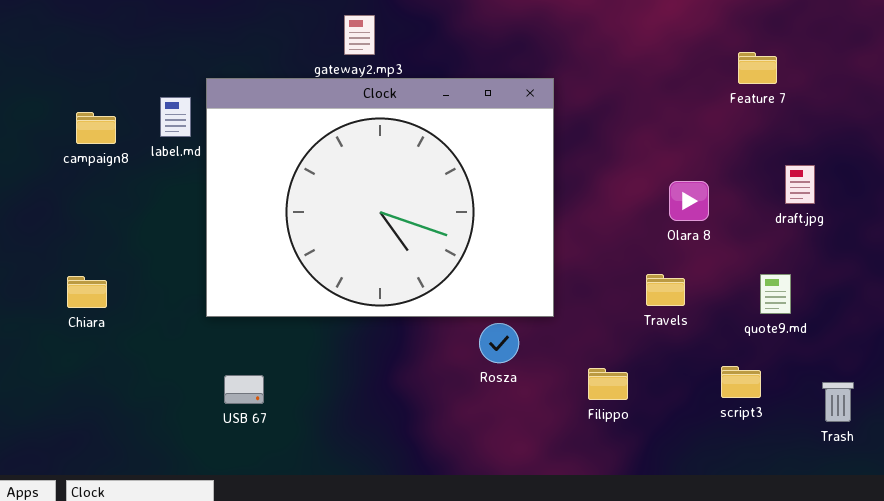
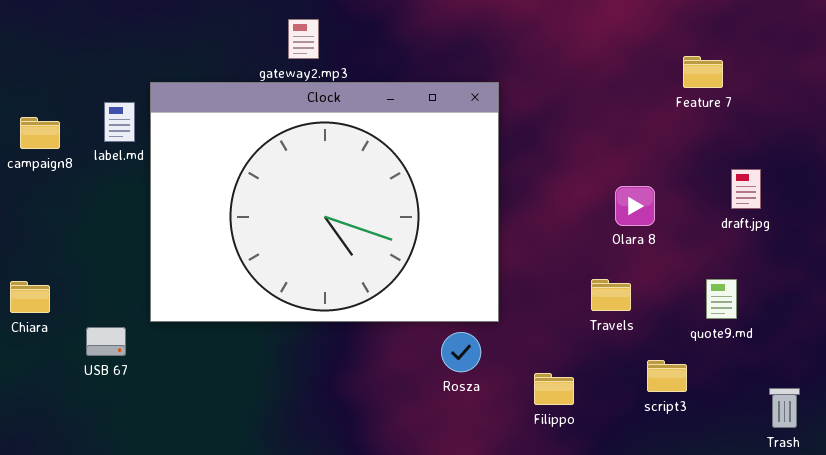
Rosza: [479,323,519,363] -> [441,332,481,372], moved
script3: [721,366,761,398] -> [647,360,687,392], moved
USB 67: [224,375,264,404] -> [86,327,126,356], moved

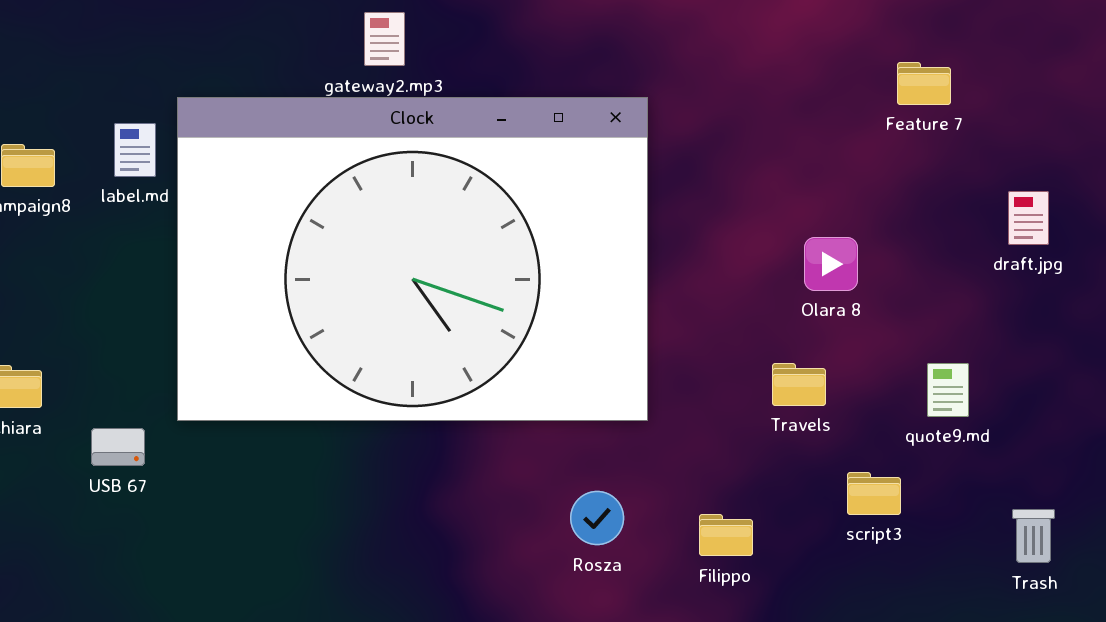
draft.jpg: [731,169,761,209] -> [1008,191,1049,245], moved
Rosza: [441,332,481,372] -> [570,491,624,545], moved
Filippo: [534,373,574,405] -> [699,514,753,556], moved

